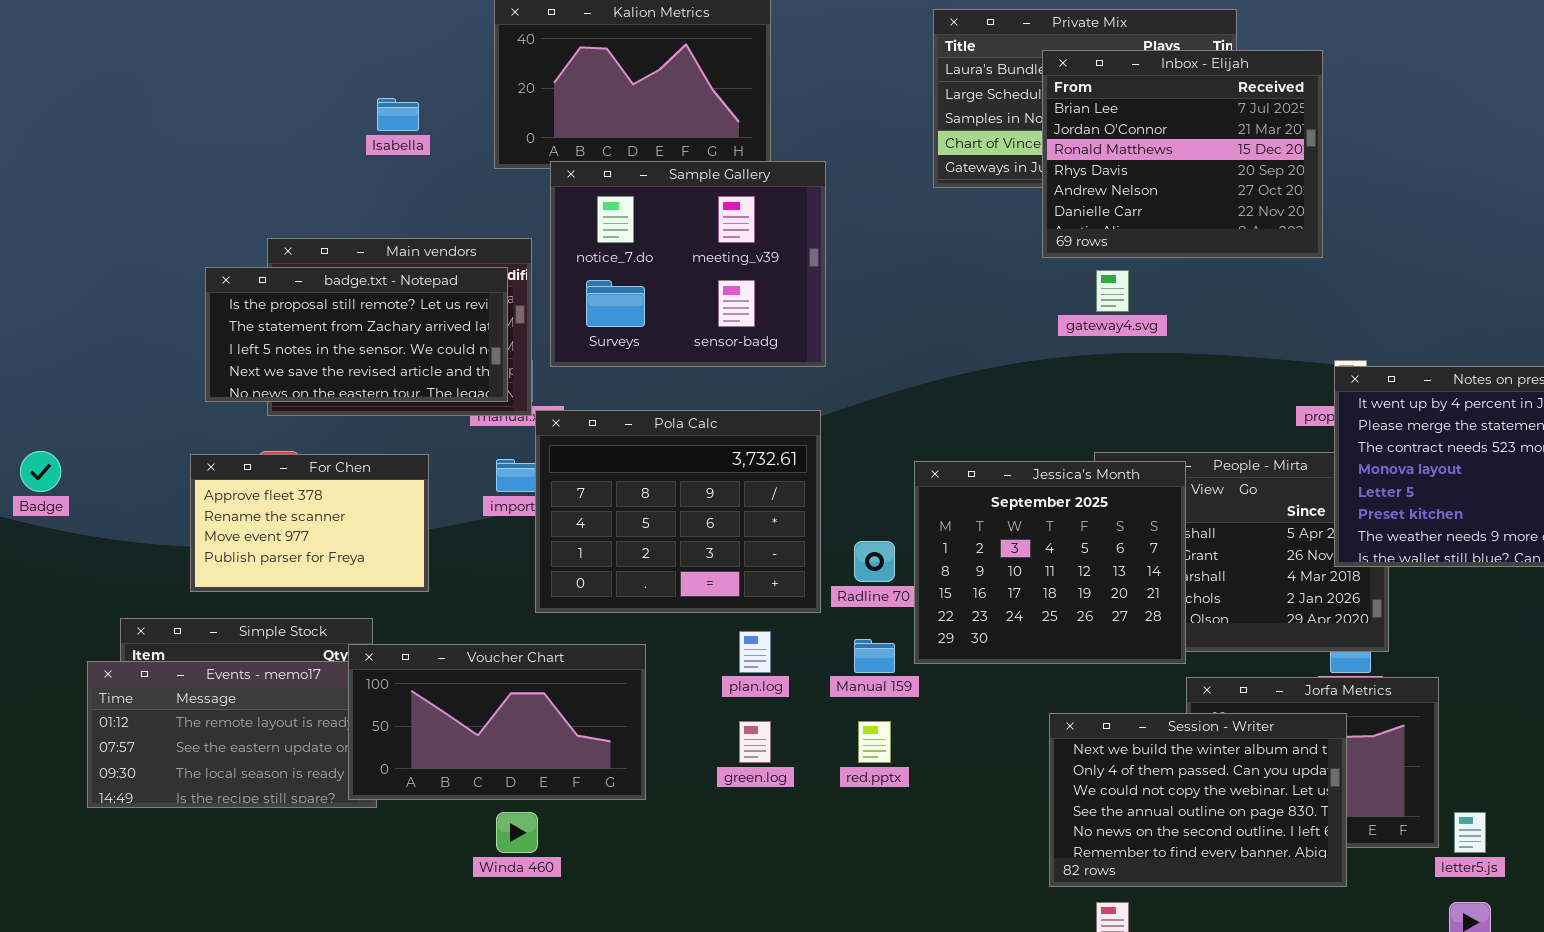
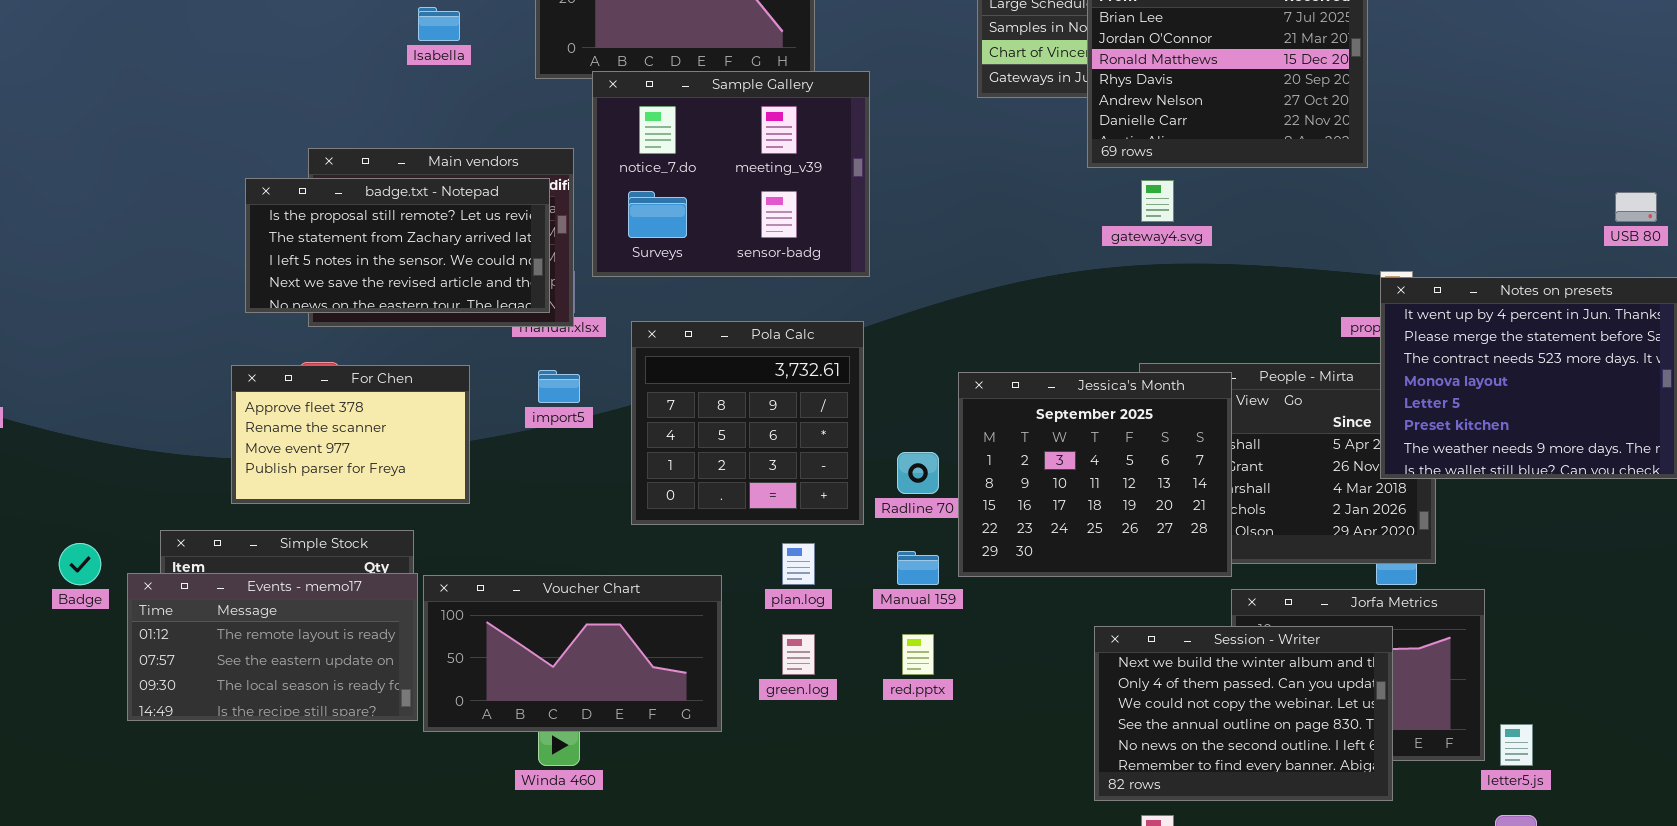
Pola Calc: [535,410,821,613] -> [631,321,864,525], resized
Badge: [20,451,61,492] -> [59,543,101,585], moved
Voucher Chart: [348,644,646,800] -> [423,575,722,732], moved

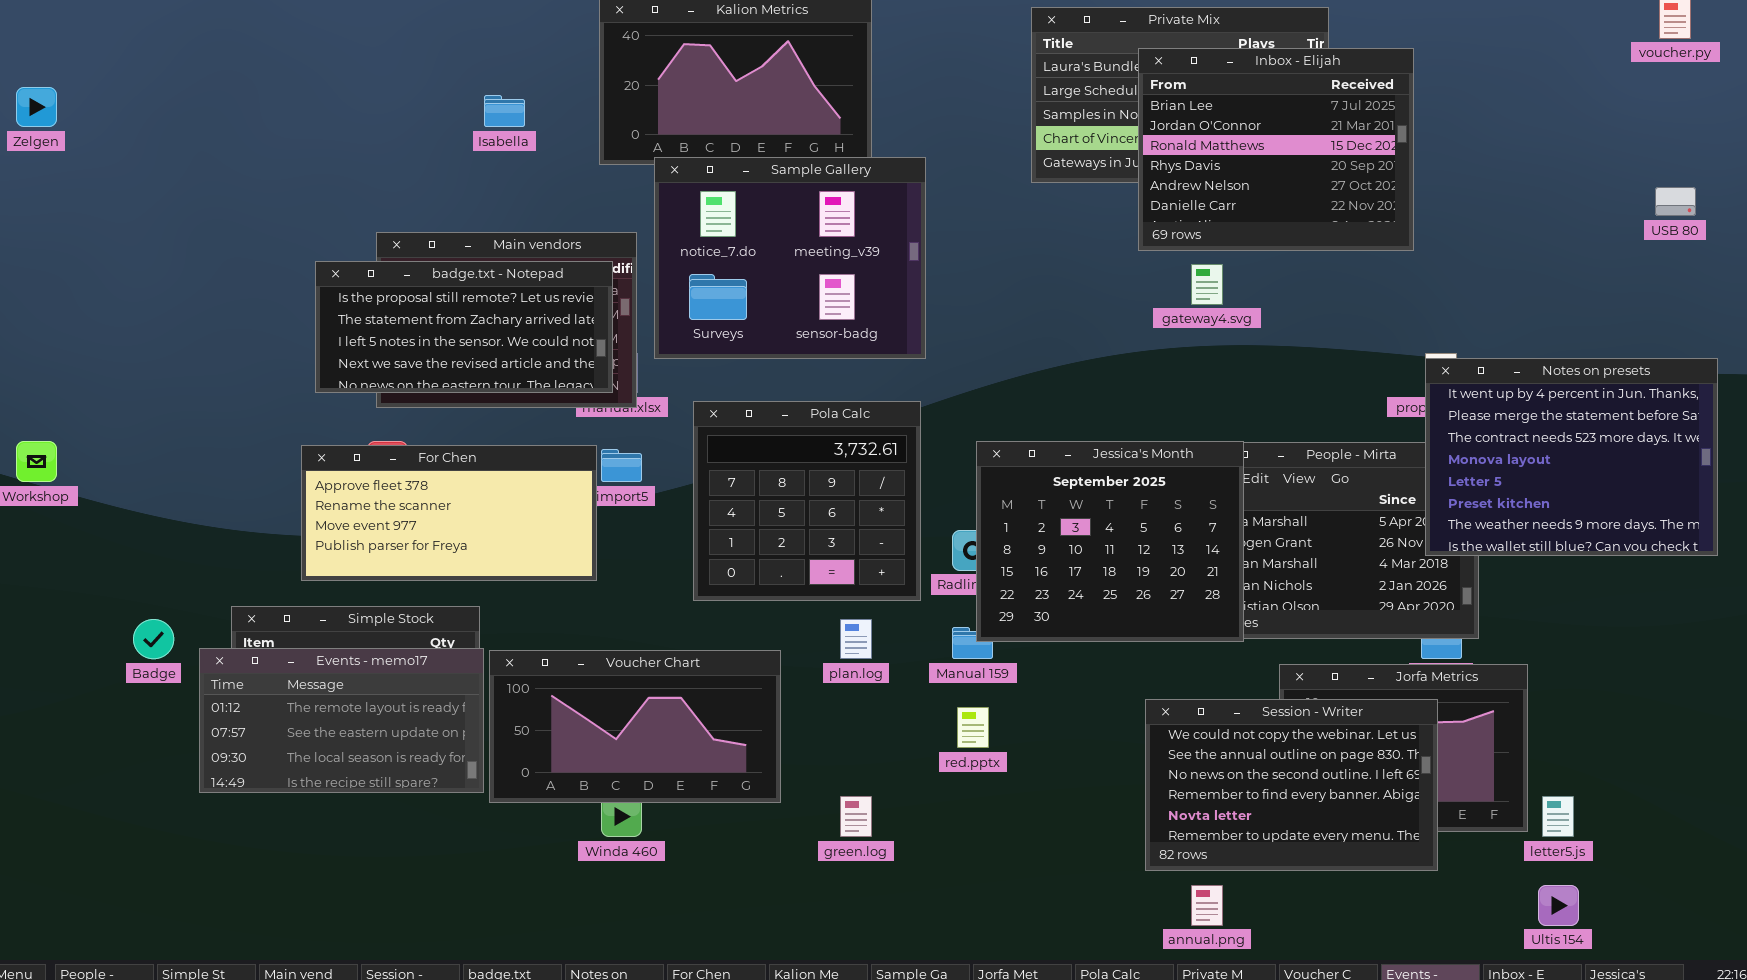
USB 80: [1615,192,1657,222] -> [1655,187,1696,216], moved
For Chen: [231,365,470,504] -> [301,445,597,581], resized
Jessica's Month: [958,372,1232,577] -> [976,441,1244,642], moved
Session - Writer: [1094,626,1393,801] -> [1145,699,1438,871], scrolled down 2 rows
green.log: [782,634,815,675] -> [840,796,872,837], moved

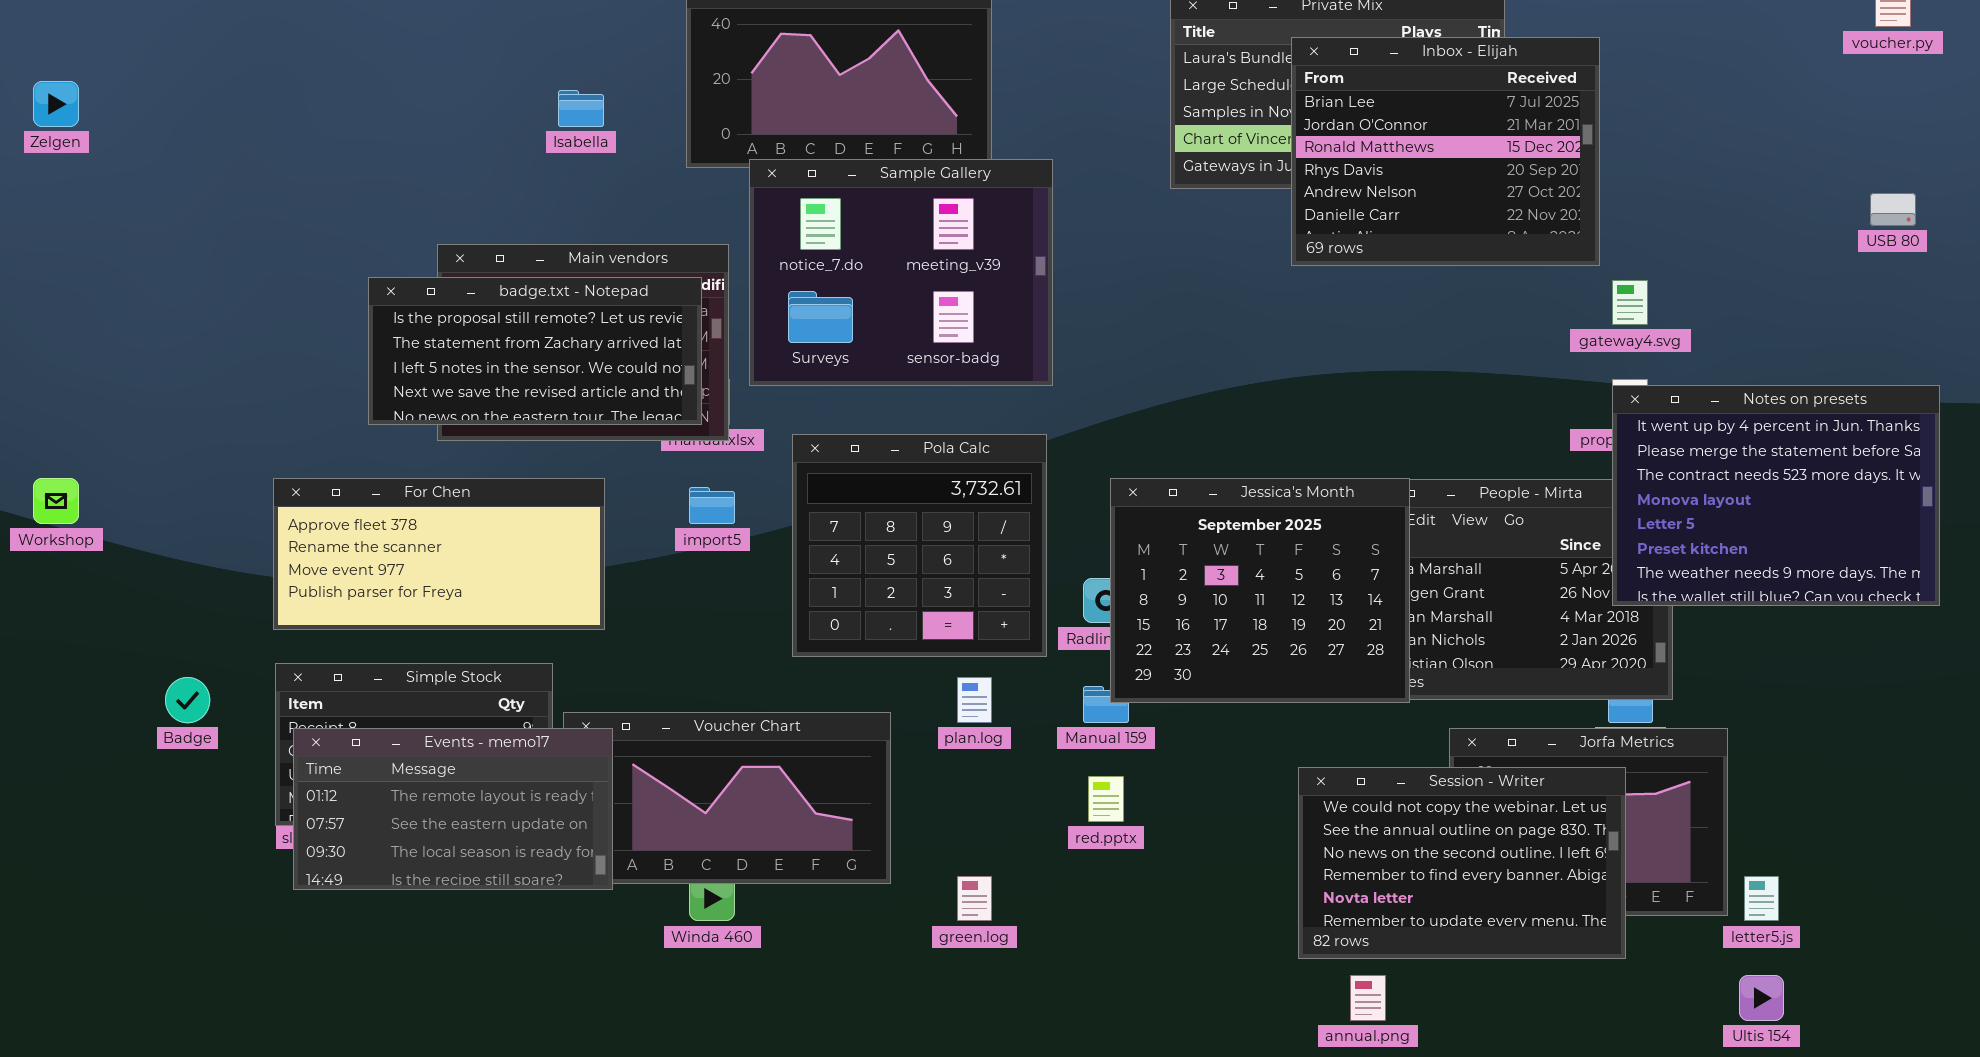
gateway4.svg: [1191,264,1223,305] -> [1612,280,1648,325], moved
For Chen: [301,445,597,581] -> [273,478,605,630], moved
Events - memo17: [199,648,484,793] -> [293,728,613,890], moved

